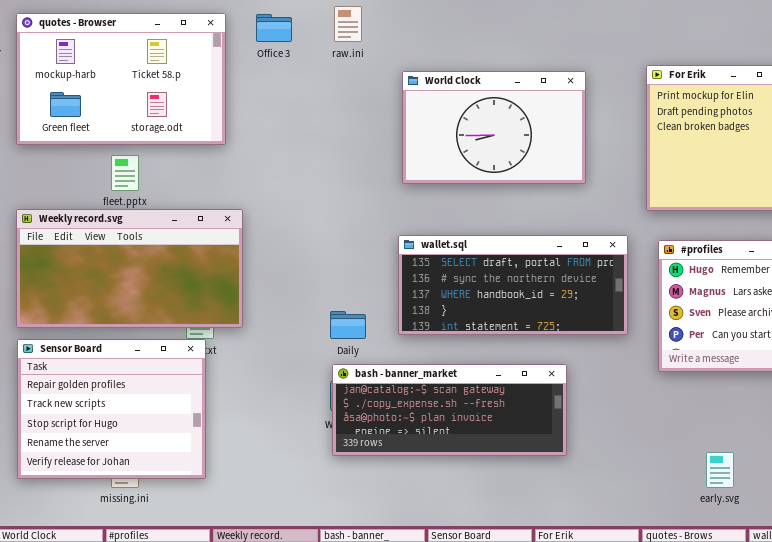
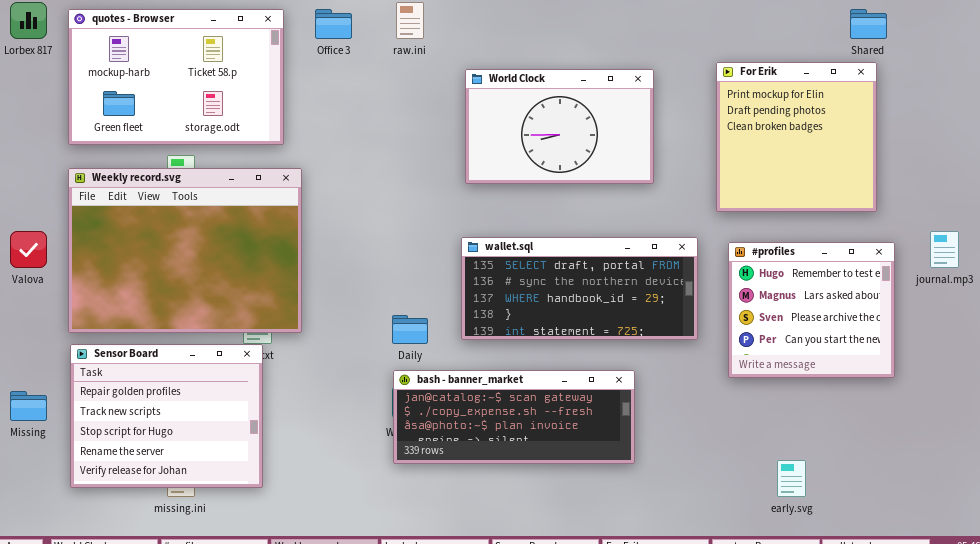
Weekly record.svg: [16,209,243,328] -> [68,168,302,333], resized

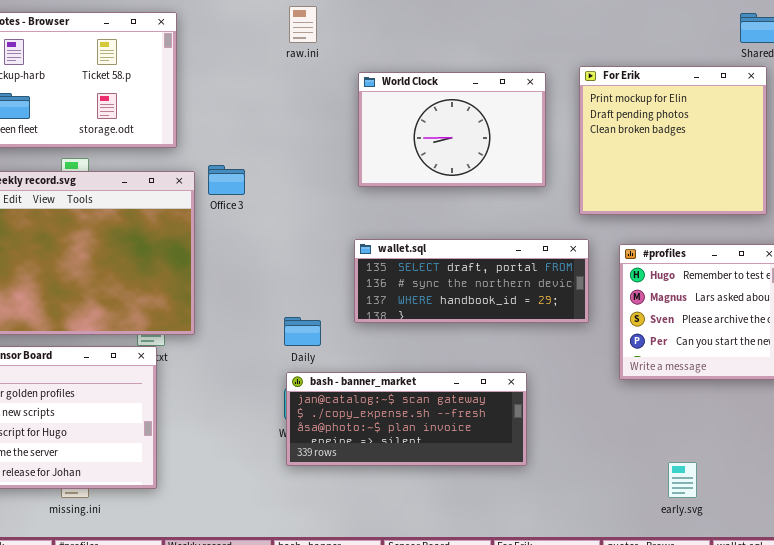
Office 3: [315,9,352,39] -> [208,165,245,195], moved
For Erik: [716,62,877,212] -> [579,66,767,215], resized
wallet.sql: [461,237,698,340] -> [354,239,589,323], resized

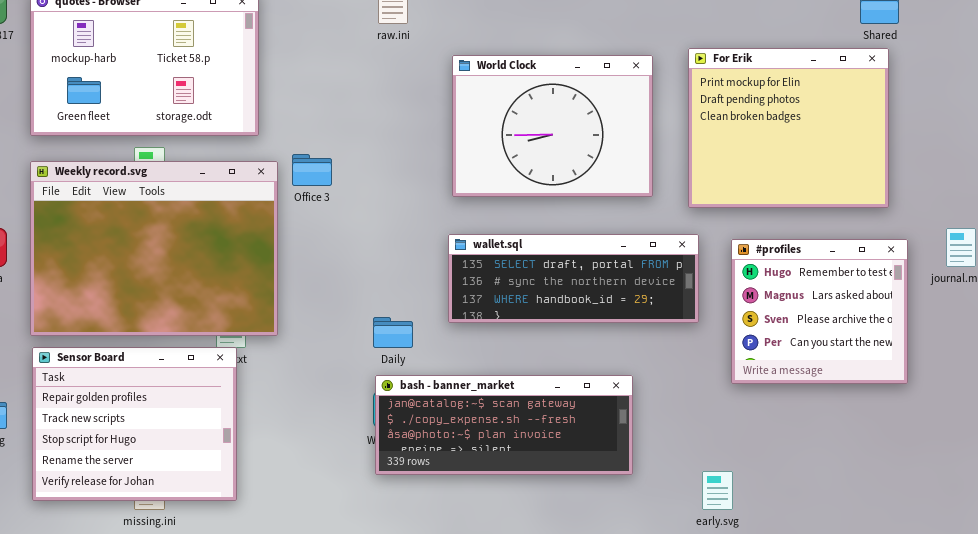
World Clock: [358,72,546,187] -> [452,55,653,197], resized
early.svg: [668,462,697,498] -> [702,471,733,510], moved

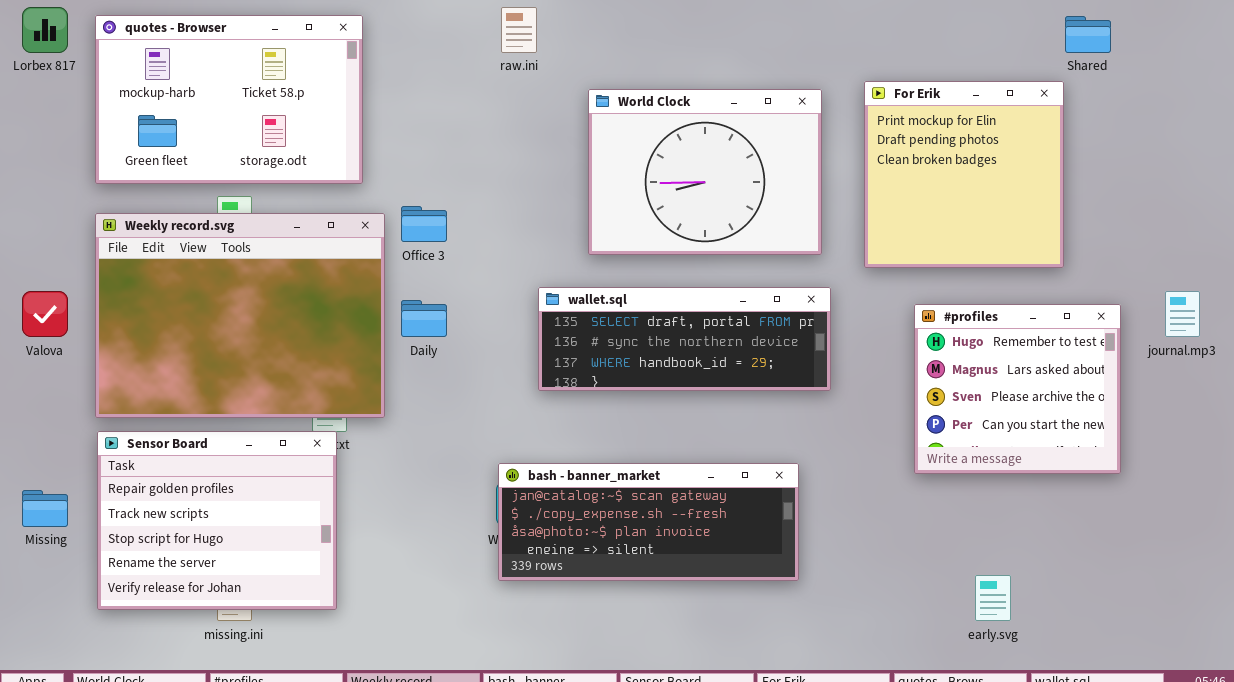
For Erik: [688,48,889,208] -> [864,81,1064,268], resized
wallet.sql: [448,234,699,323] -> [538,287,831,391], moved
Daily: [373,317,413,348] -> [401,300,447,337], moved
early.svg: [702,471,733,510] -> [975,575,1011,621], moved

